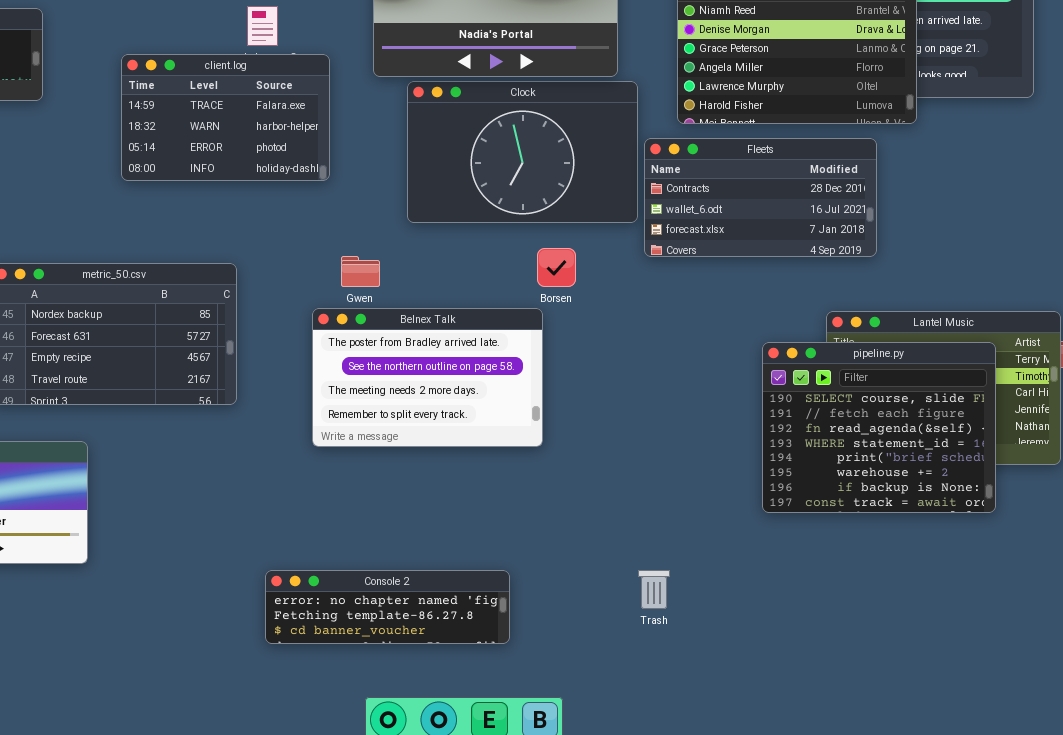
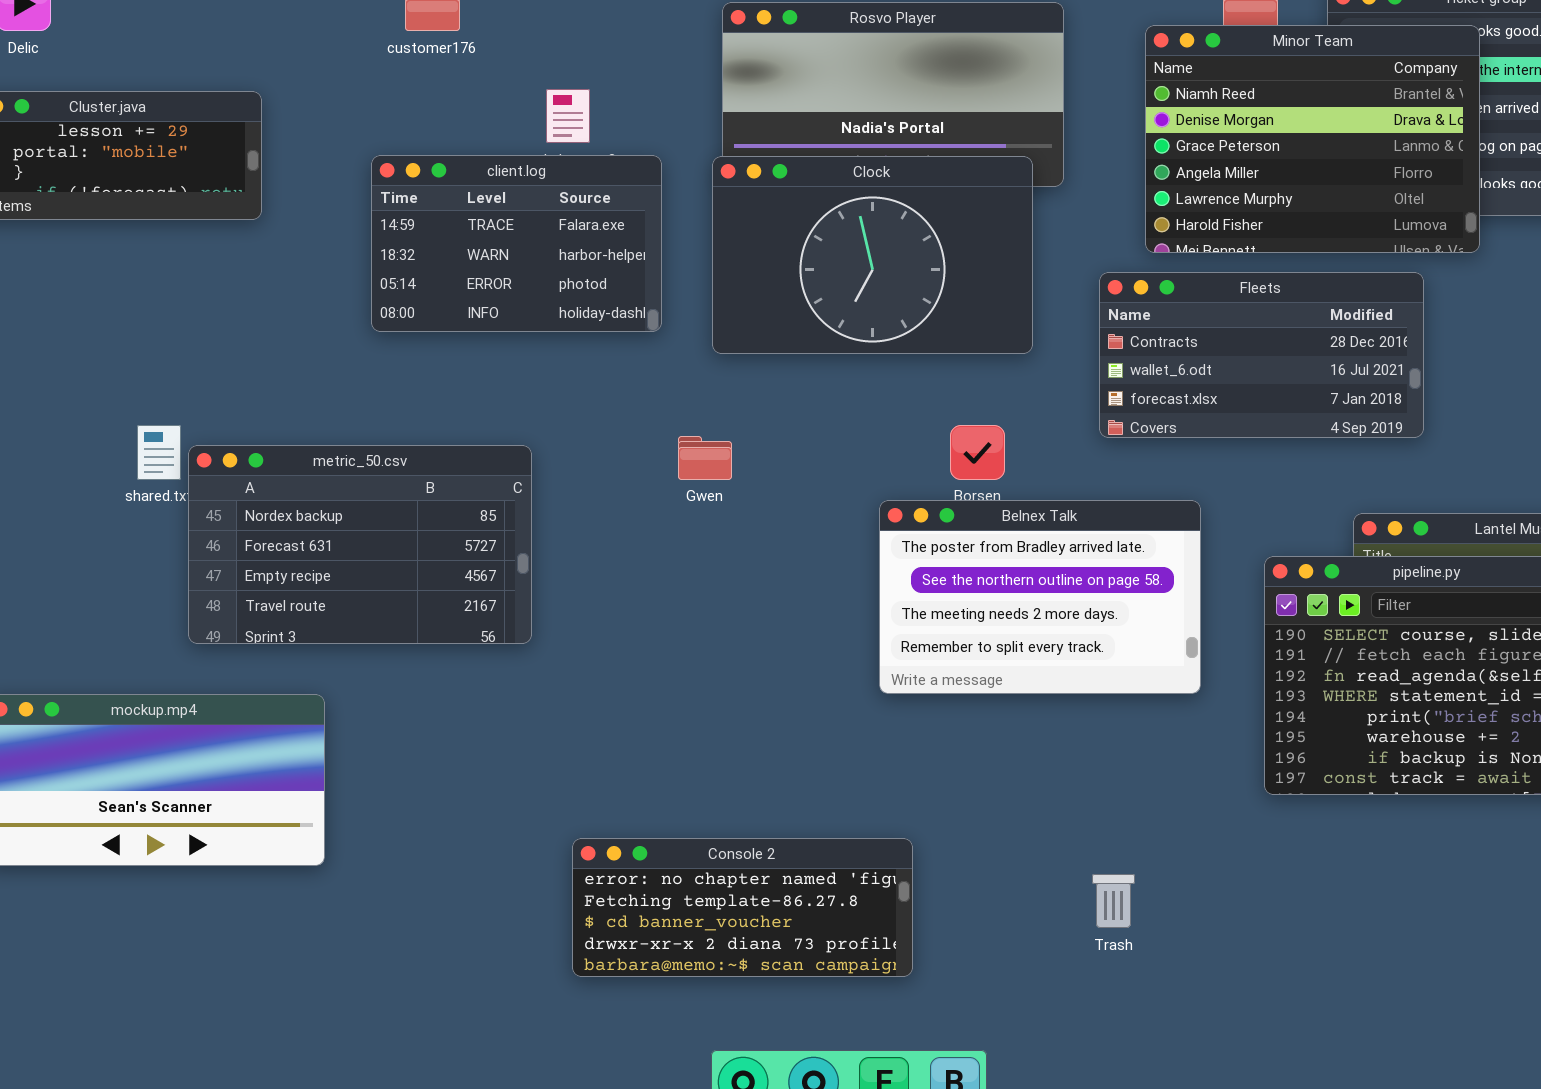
Clock: [407,81,638,223] -> [712,156,1033,354], moved
Belnex Talk: [312,308,543,447] -> [879,500,1201,694], moved
Console 2: [265,570,510,644] -> [572,838,913,977], resized

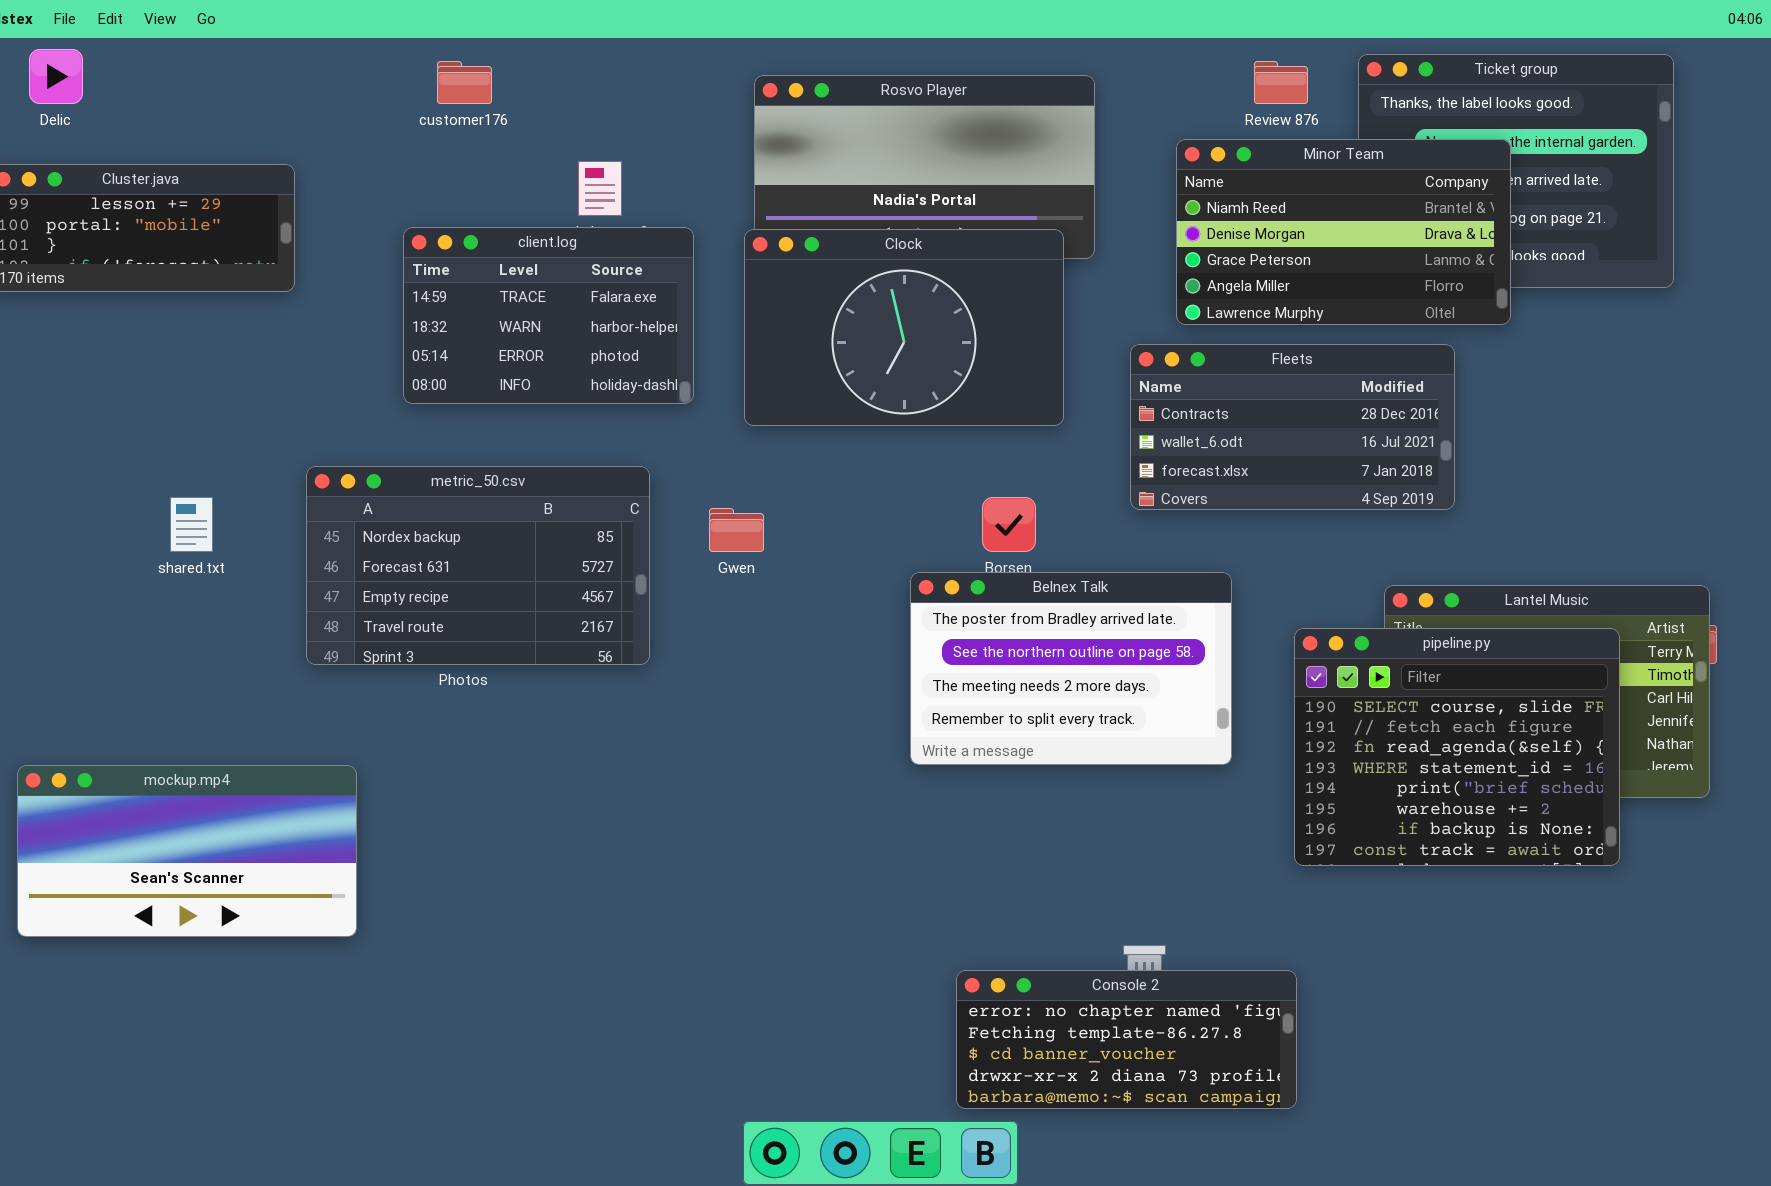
Minor Team: [1145,25,1480,253] -> [1176,139,1511,325], resized
metric_50.csv: [188,445,532,644] -> [306,466,650,665], moved
Console 2: [572,838,913,977] -> [956,970,1297,1109], moved

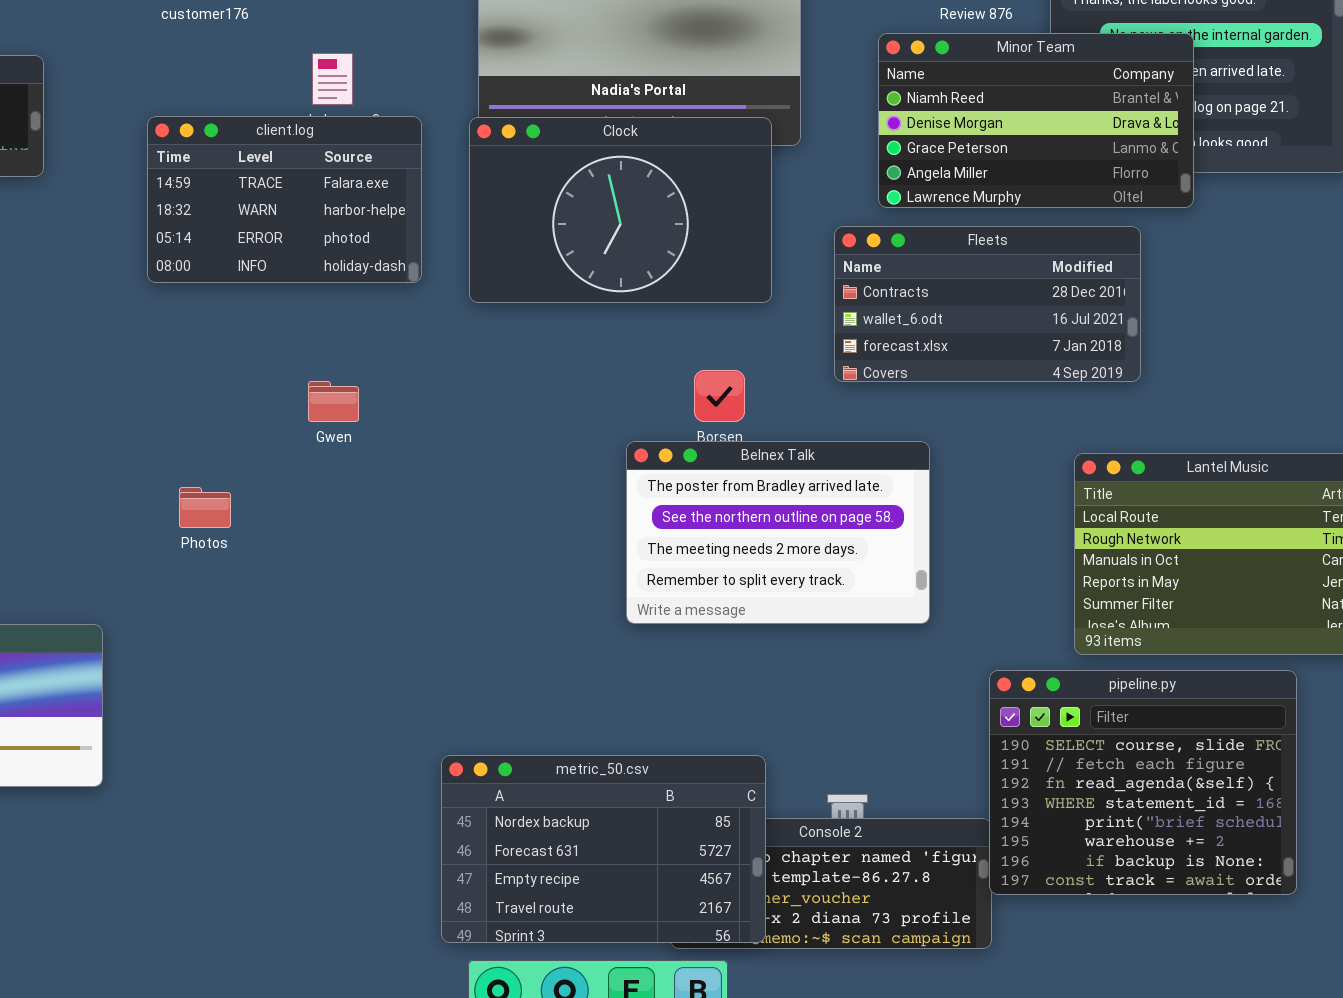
metric_50.csv: [306,466,650,665] -> [441,755,766,943], moved
Gwen: [709,508,764,552] -> [308,381,359,422], moved
pipeline.py: [1294,628,1620,866] -> [989,670,1297,895], moved

